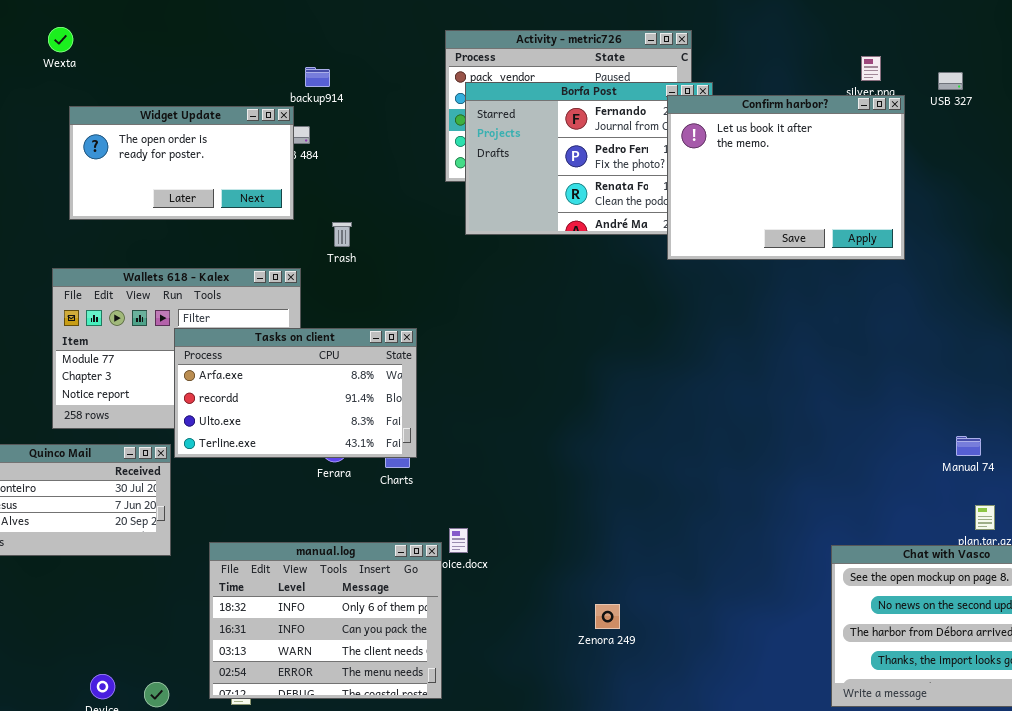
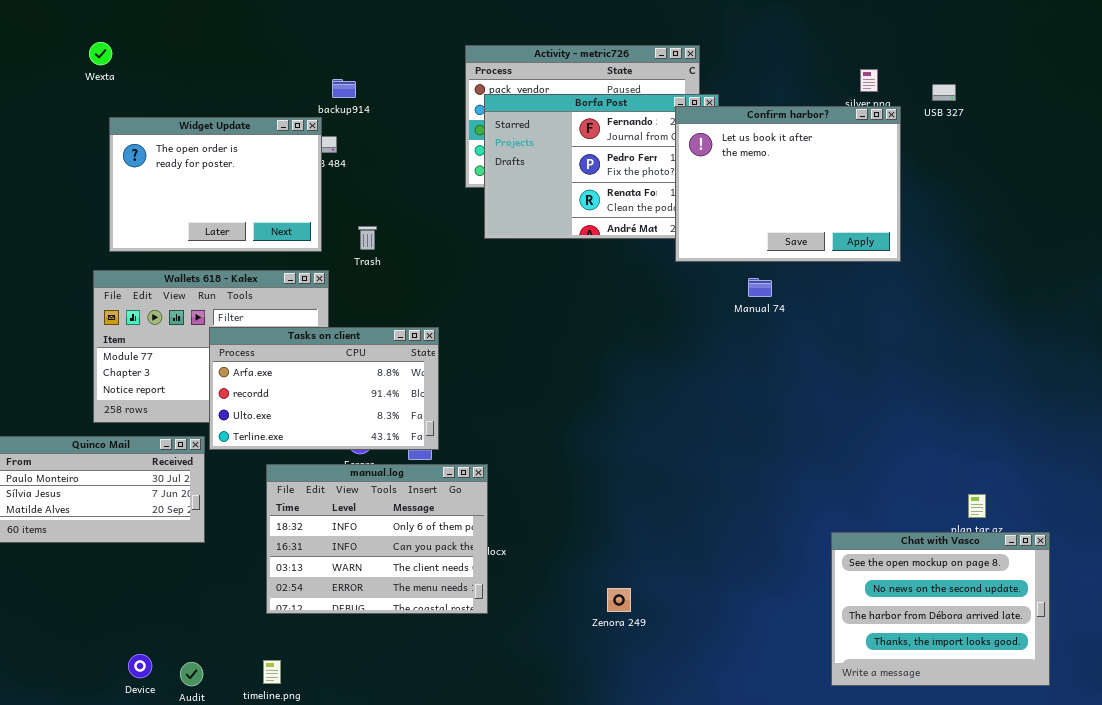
Widget Update: [69,106,294,220] -> [109,117,322,252], resized
Manual 74: [956,436,981,456] -> [748,278,772,297], moved
manual.log: [209,542,442,699] -> [266,464,488,614], moved

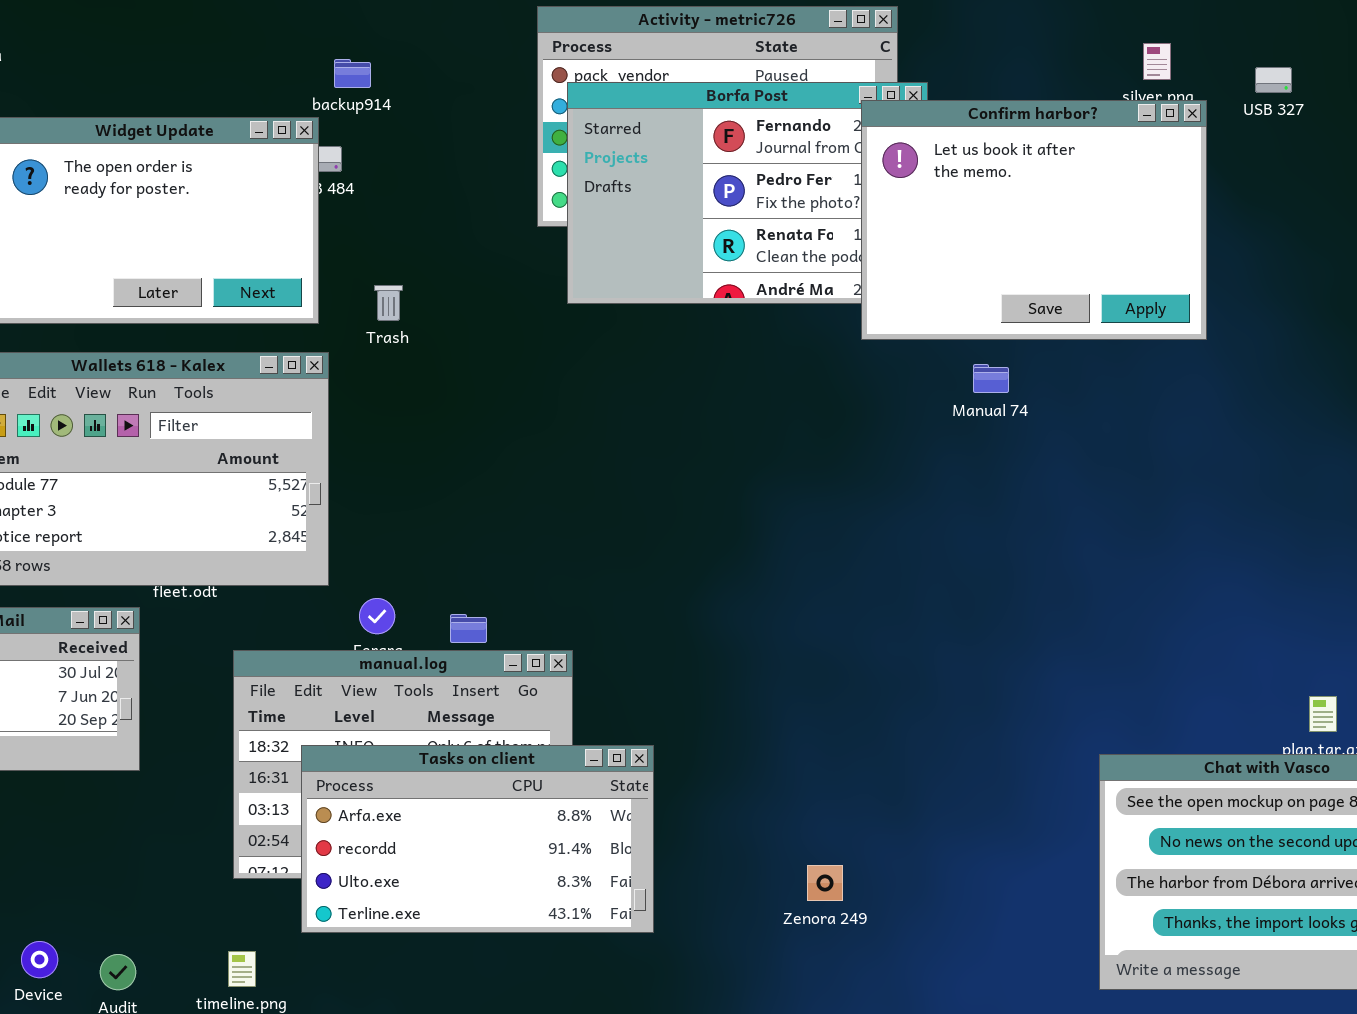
Tasks on client: [209,327,439,450] -> [301,745,654,933], moved
Zenora 249: [607,588,631,612] -> [807,865,843,901], moved

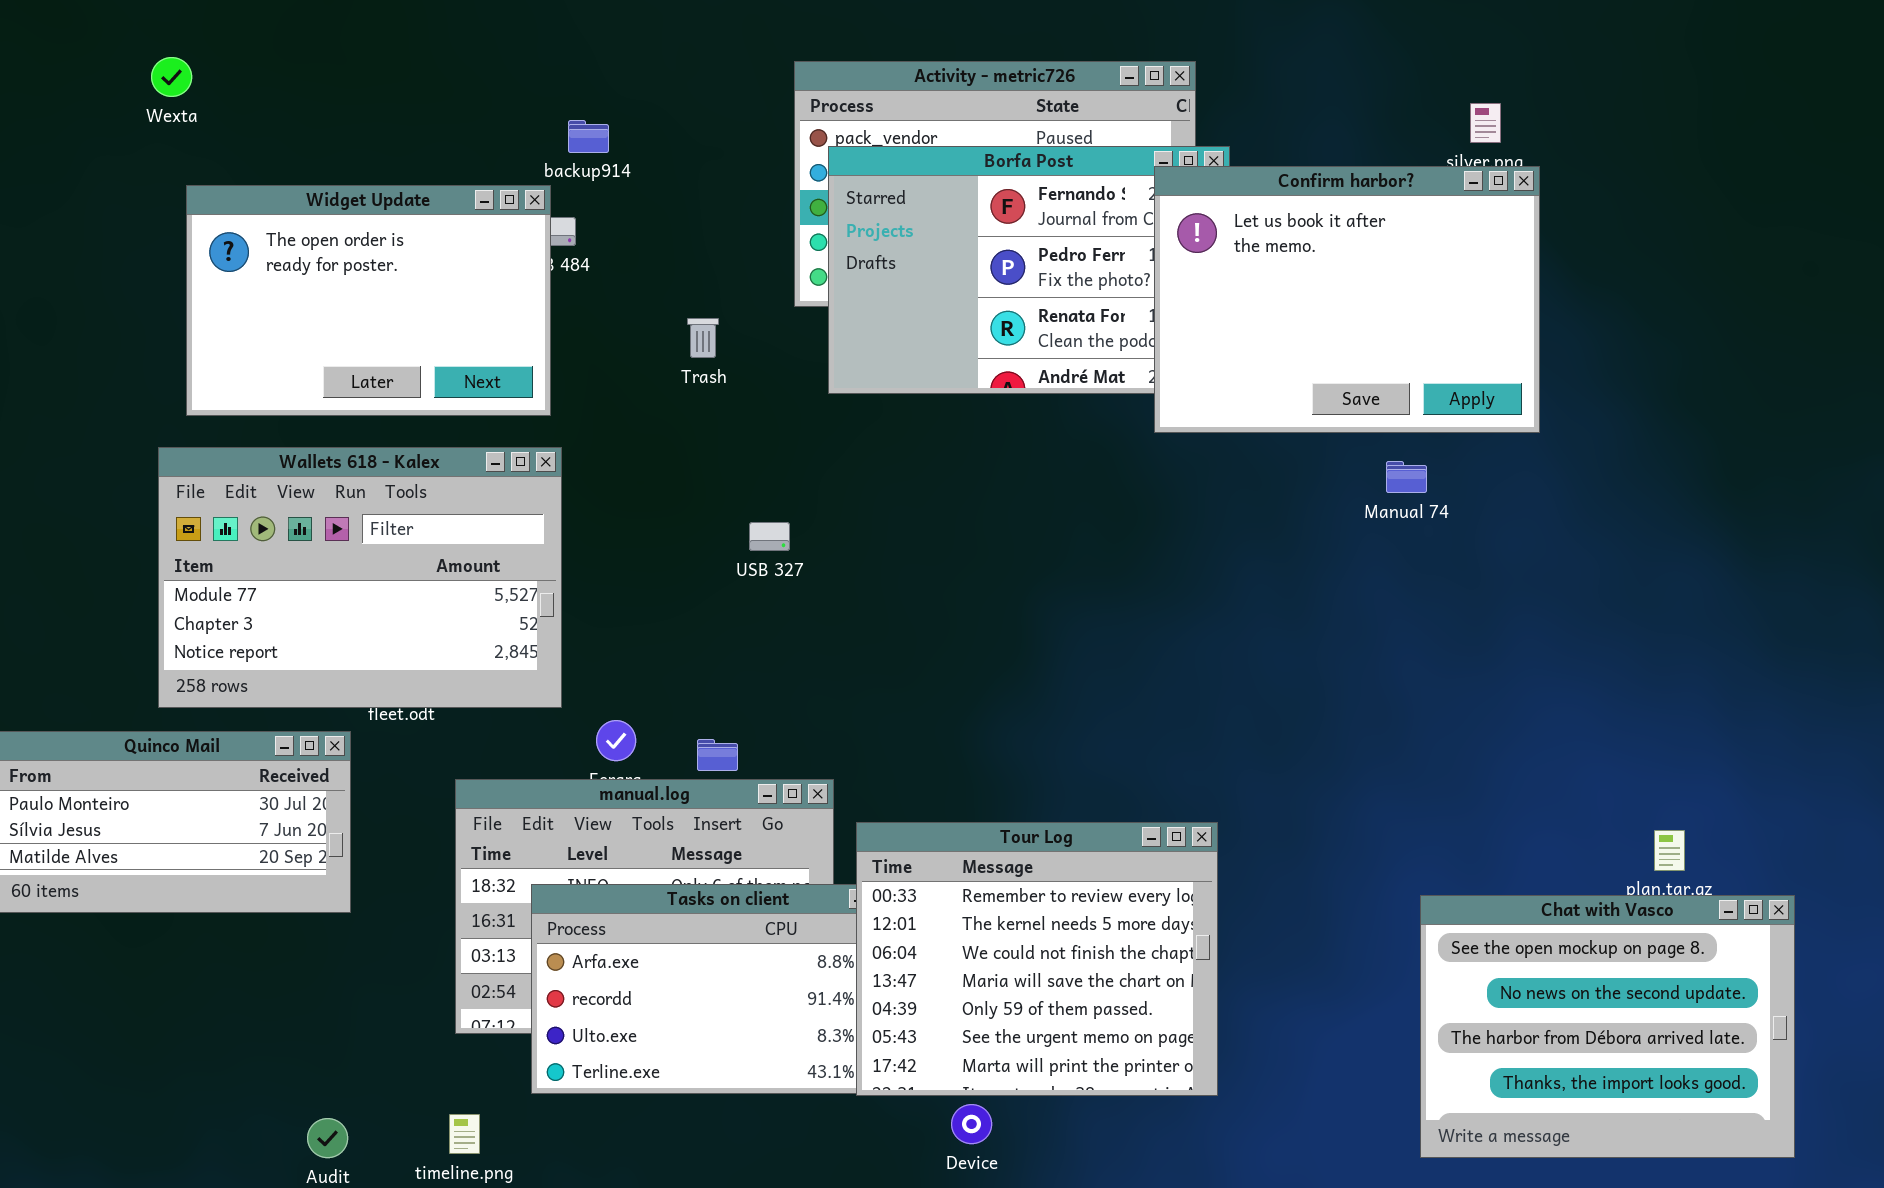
USB 327: [1255,67,1292,93] -> [749,522,790,551], moved
Trash: [374,285,403,321] -> [687,318,719,358], moved
Manual 74: [973,364,1009,393] -> [1386,461,1427,493], moved
Tour Log: none -> [856,822,1218,1096], opened
Device: [21,941,58,978] -> [951,1104,992,1144], moved

